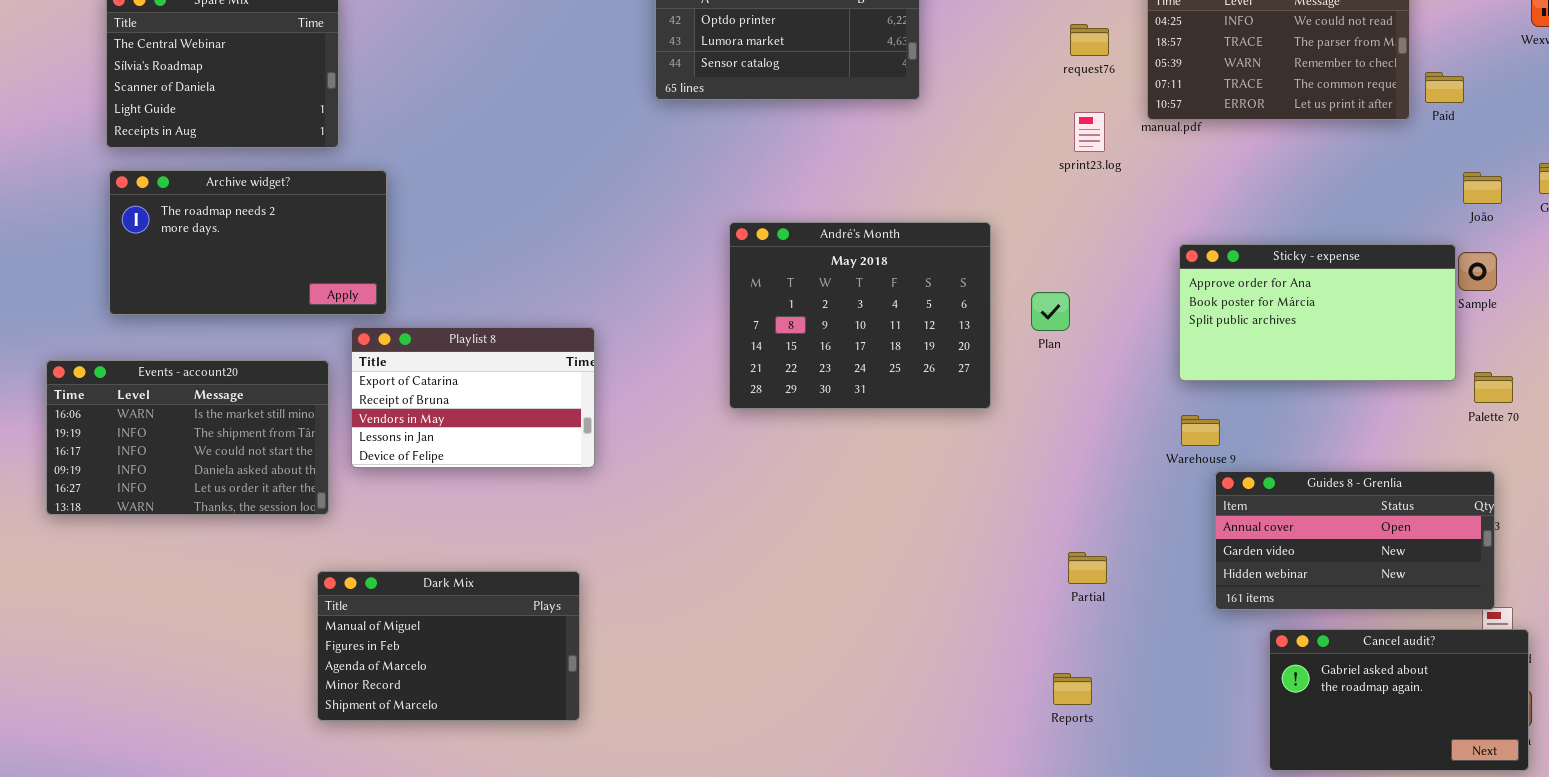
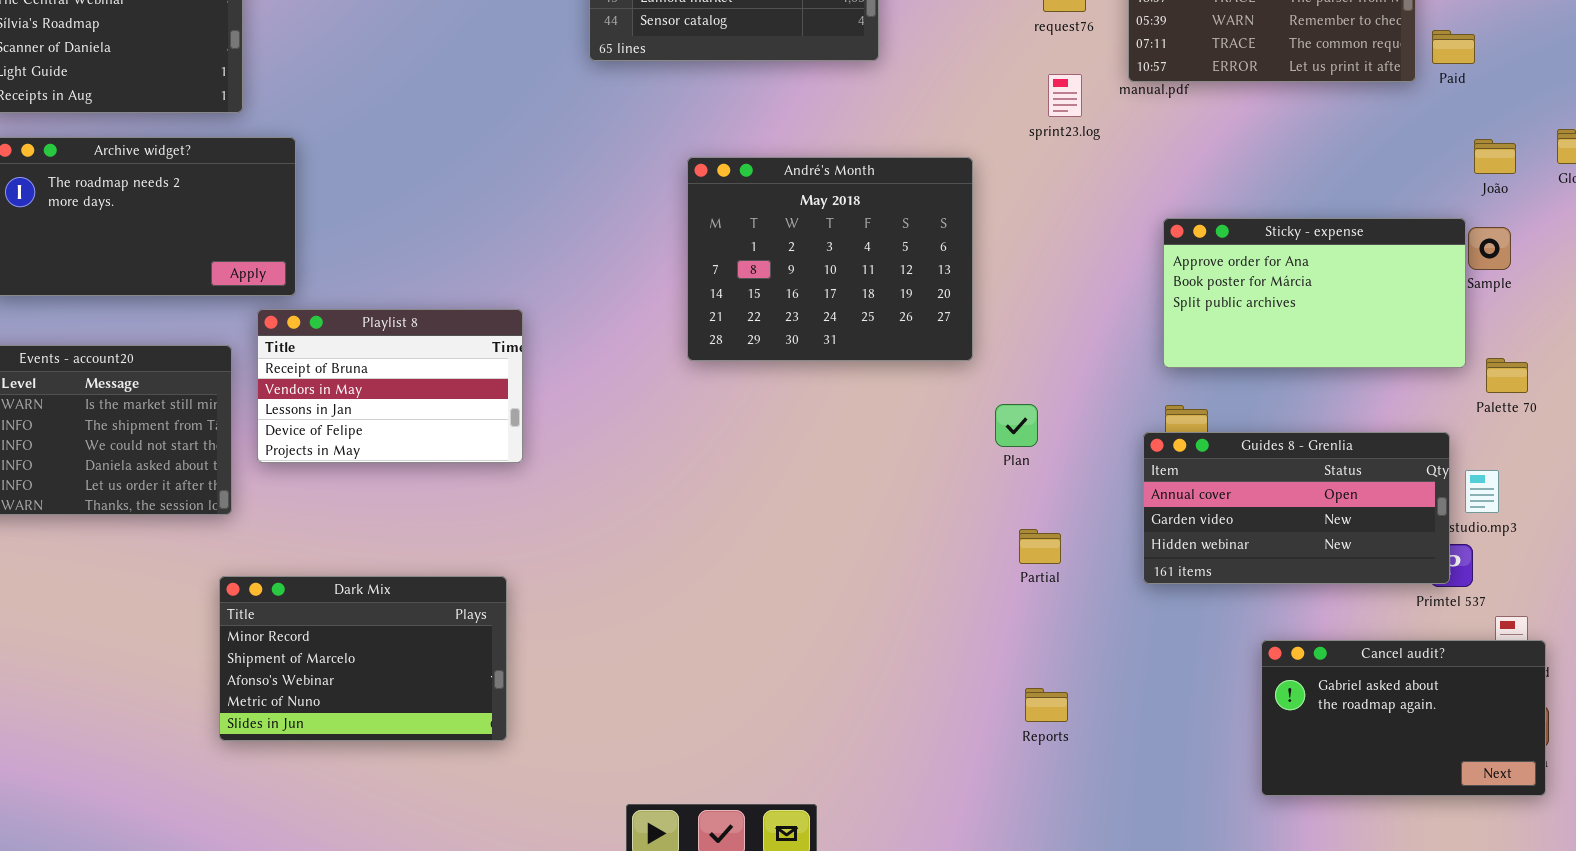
André's Month: [729,222,991,409] -> [687,157,973,361], moved
Plan: [1031,292,1070,331] -> [995,404,1038,447], moved
Playlist 8: [351,327,595,468] -> [257,309,523,463], scrolled down 1 row
Guides 8 - Grenlia: [1215,471,1495,610] -> [1143,432,1450,584], moved
Partial: [1068,552,1107,584] -> [1019,529,1061,564], moved
Dark Mix: [317,571,580,721] -> [219,576,507,741], scrolled down 3 rows

